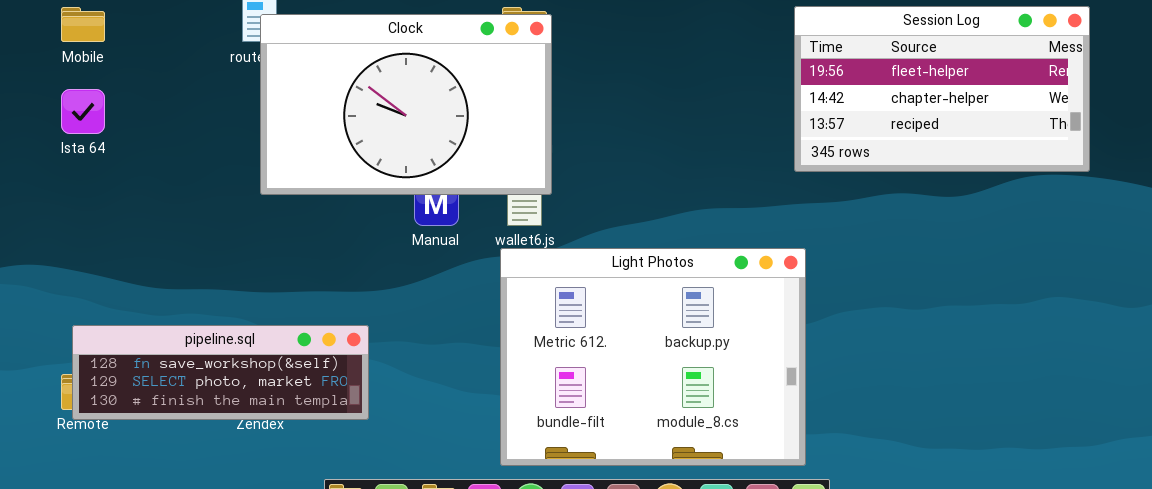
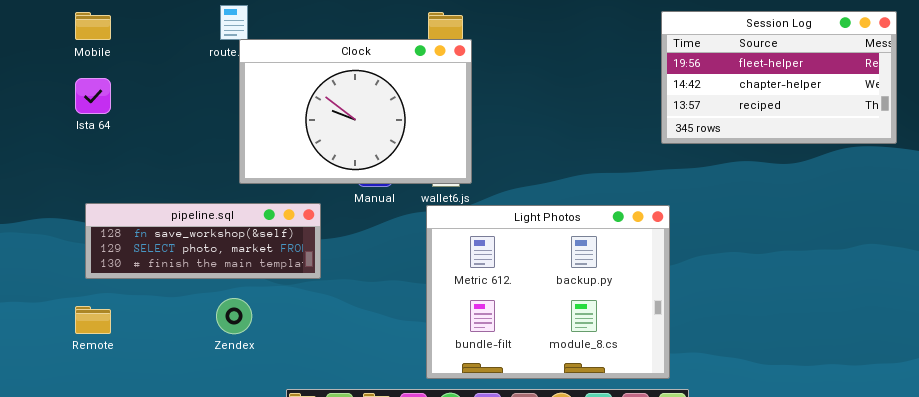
Clock: [260,14,552,195] -> [239,39,472,184], moved
pipeline.sql: [72,325,369,420] -> [85,203,321,279], moved

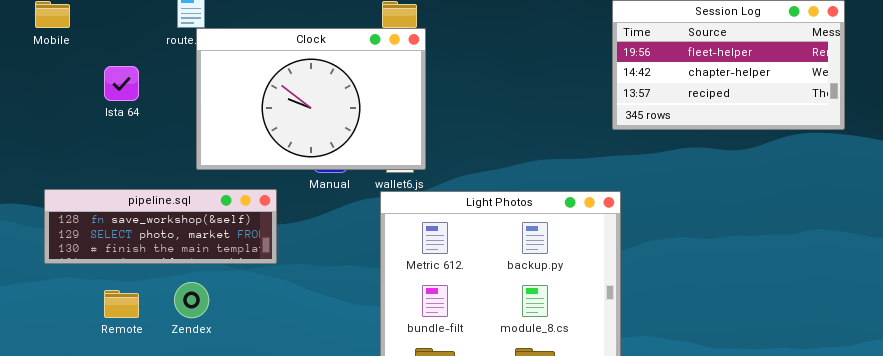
Ista 64: [75,78,111,114] -> [104,66,139,101], moved
Remote: [75,306,111,334] -> [104,290,139,318], moved

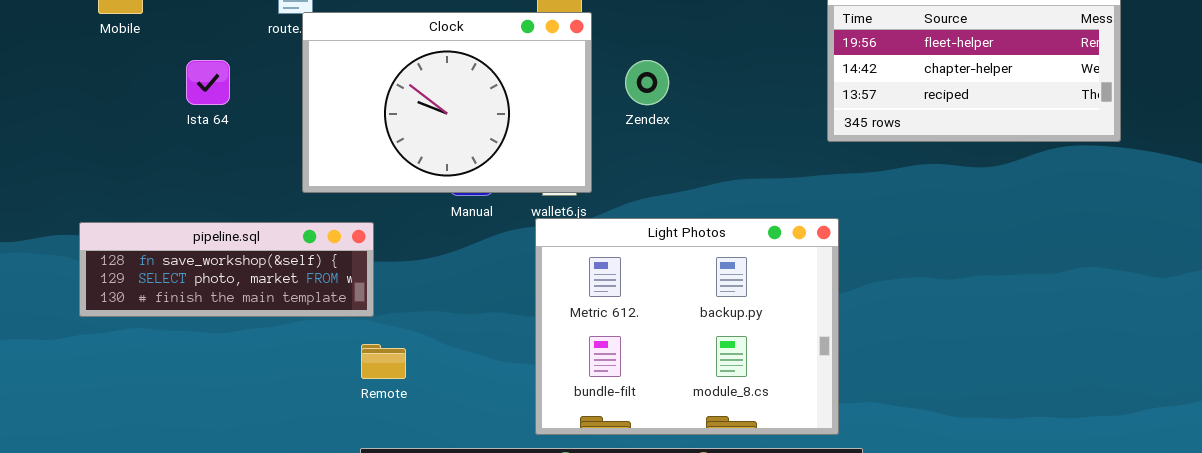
pipeline.sql: [44,189,277,264] -> [79,222,374,317], moved
Zendex: [174,282,209,318] -> [625,60,669,105], moved
Remote: [104,290,139,318] -> [361,344,406,379], moved

